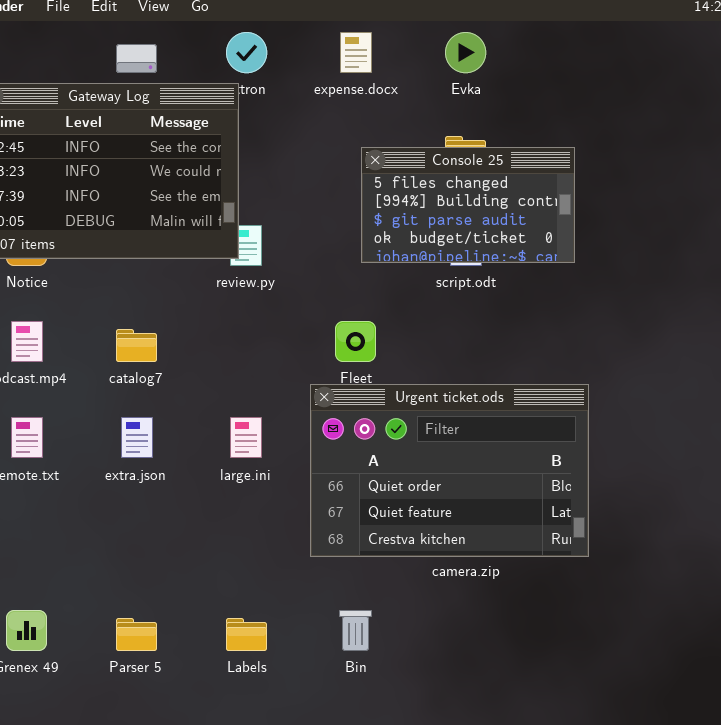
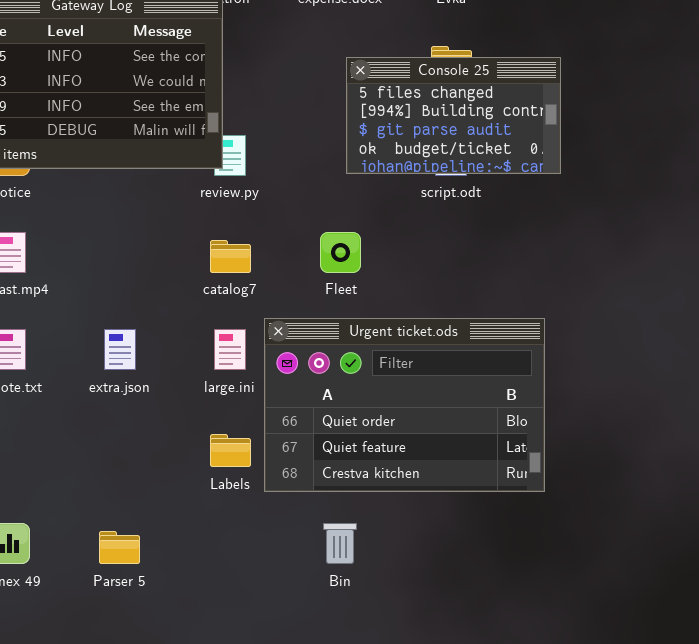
catalog7: [116,329,157,362] -> [210,240,251,273], moved
Urgent ticket.ods: [310,384,589,557] -> [264,318,545,492], moved
Labels: [226,618,267,651] -> [210,434,251,467], moved

